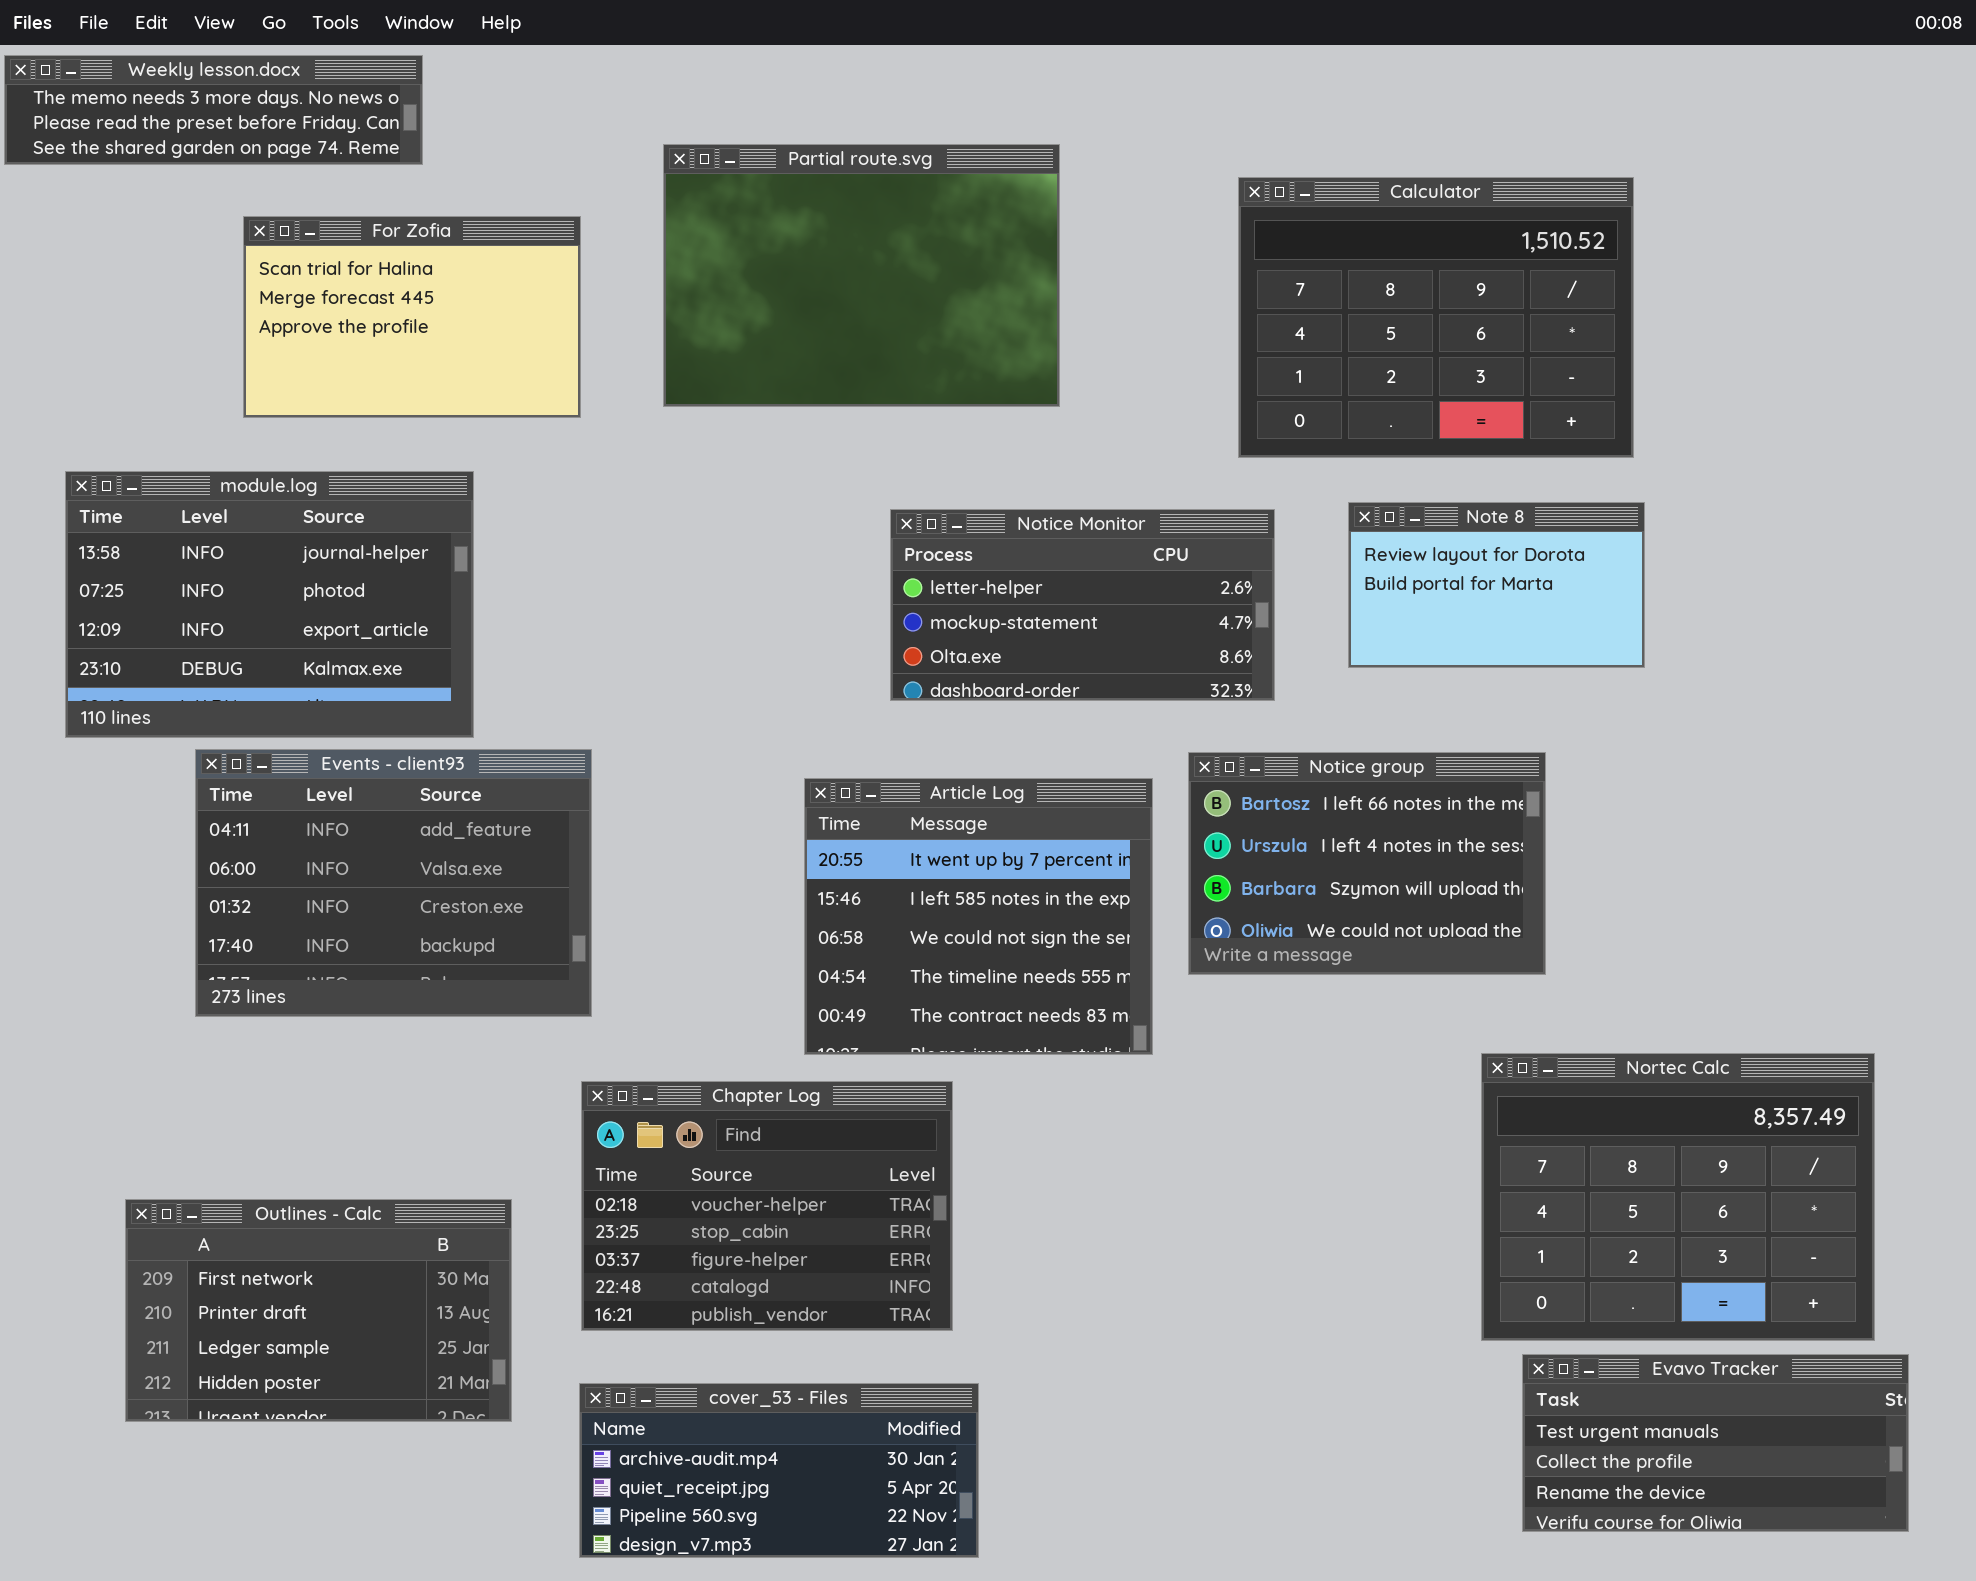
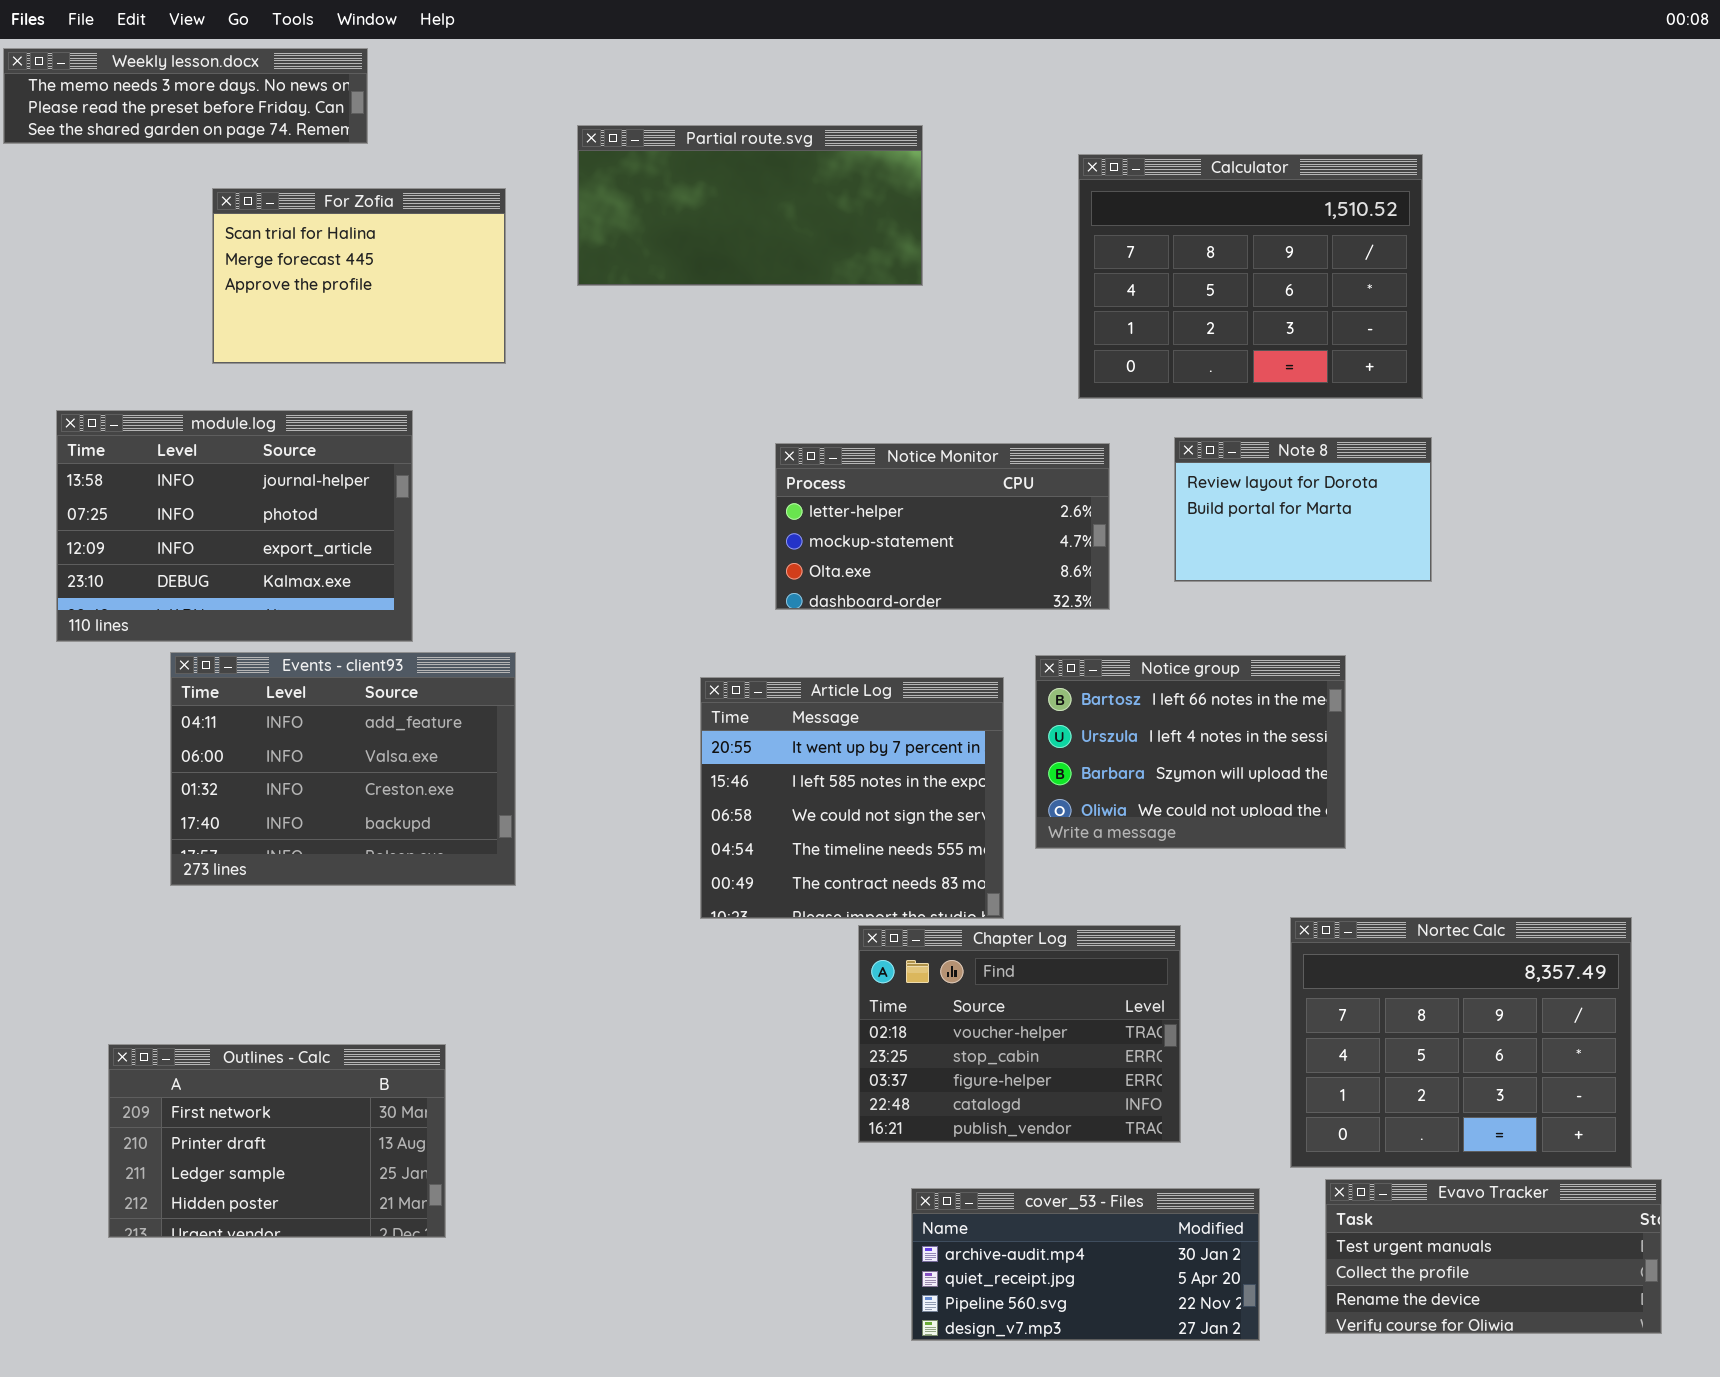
Partial route.svg: [663,144,1060,407] -> [577,125,923,286], resized
Chapter Log: [581,1081,953,1331] -> [858,925,1181,1143], moved
cover_53 - Files: [579,1383,979,1558] -> [911,1188,1260,1341], moved

